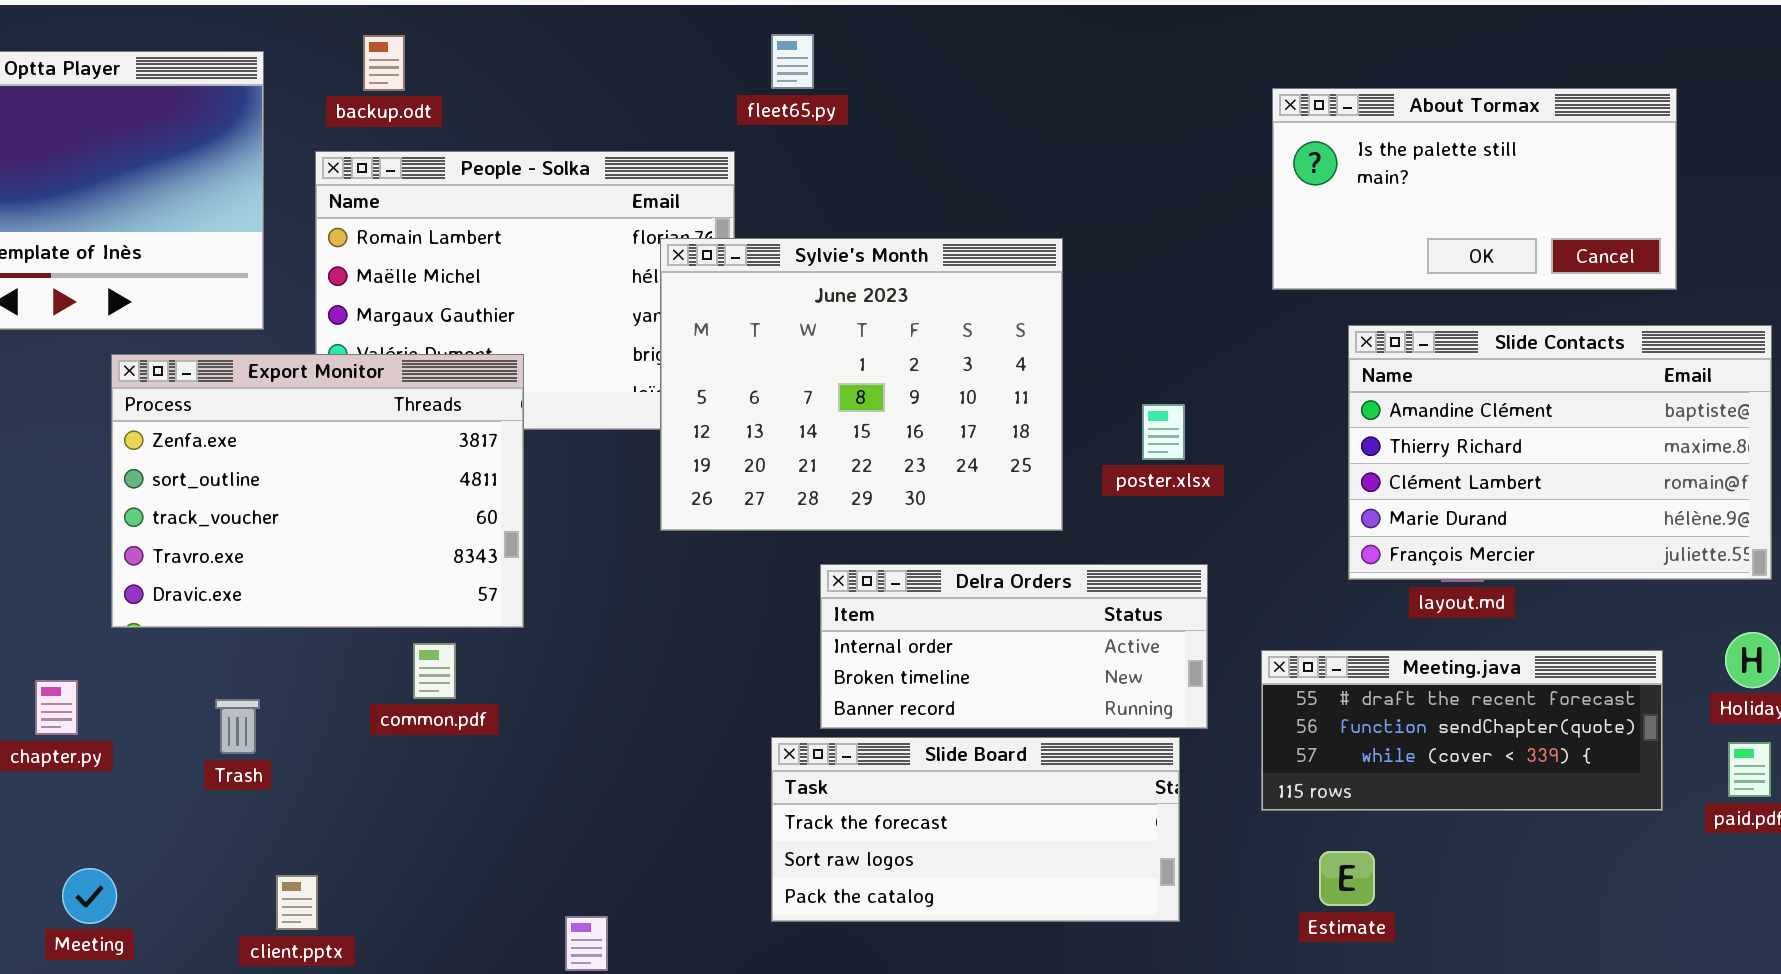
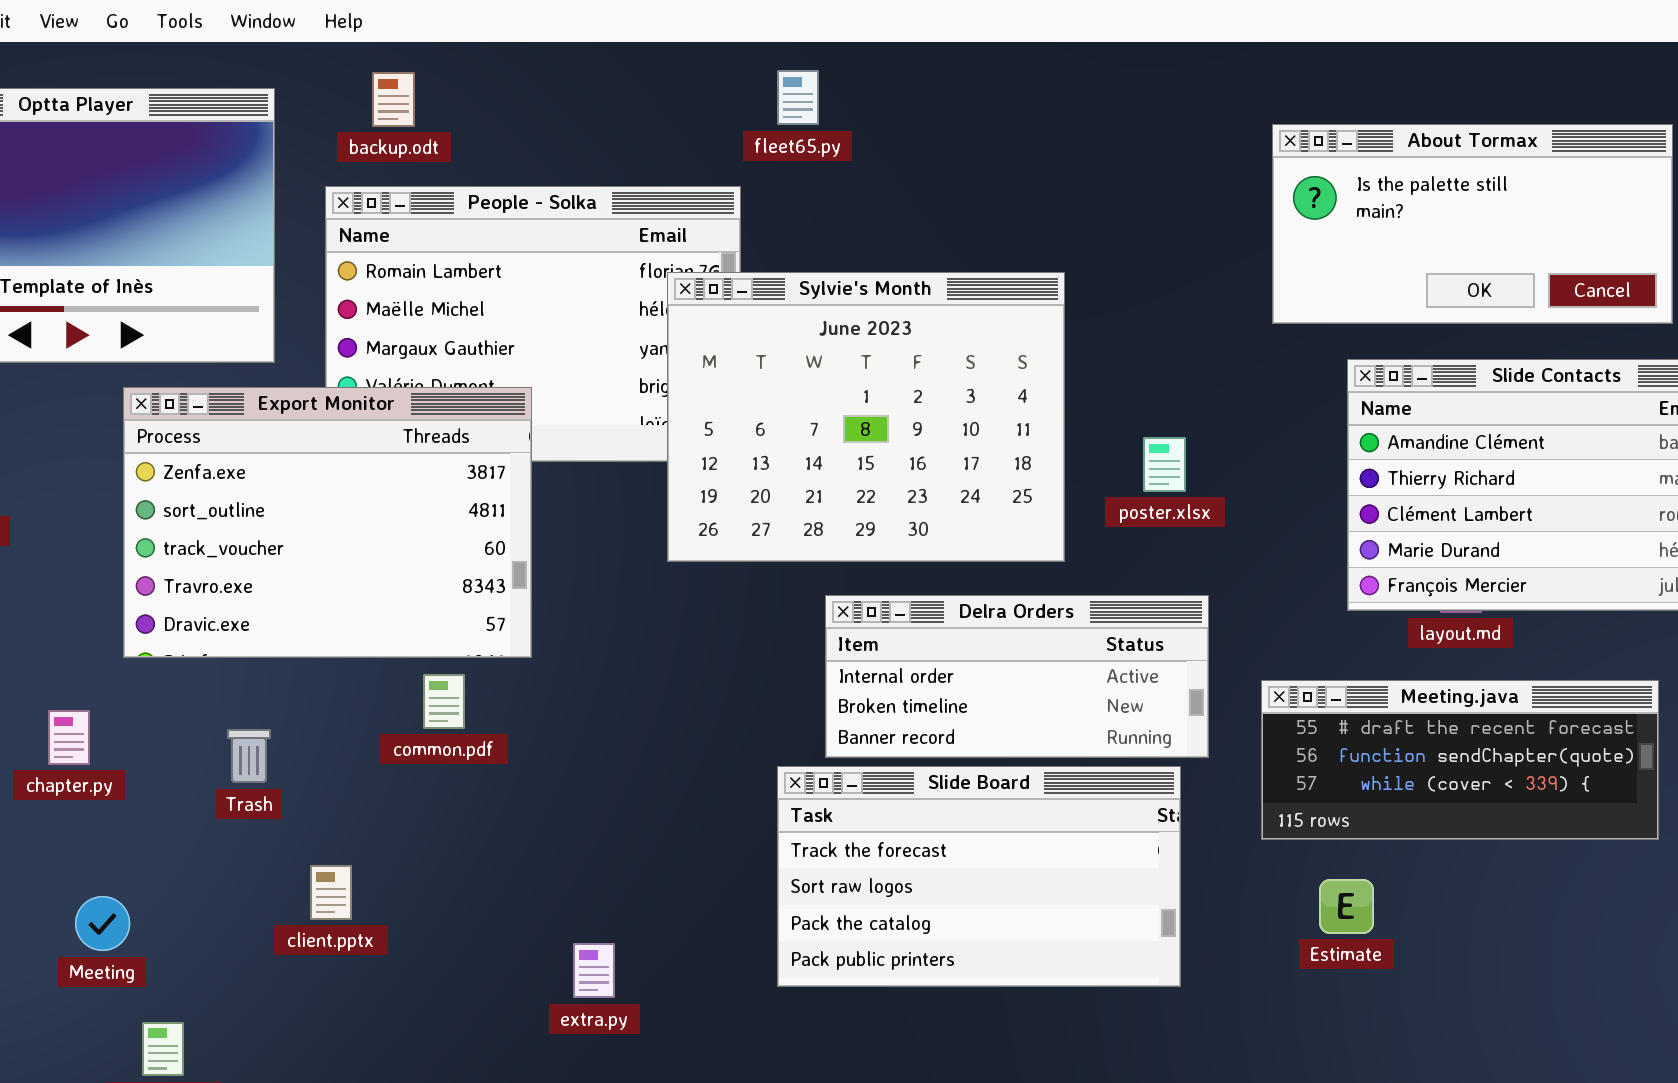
Slide Board: [771,737,1180,922] -> [777,766,1181,987], resized
client.pptx: [276,875,318,930] -> [310,865,352,920], moved

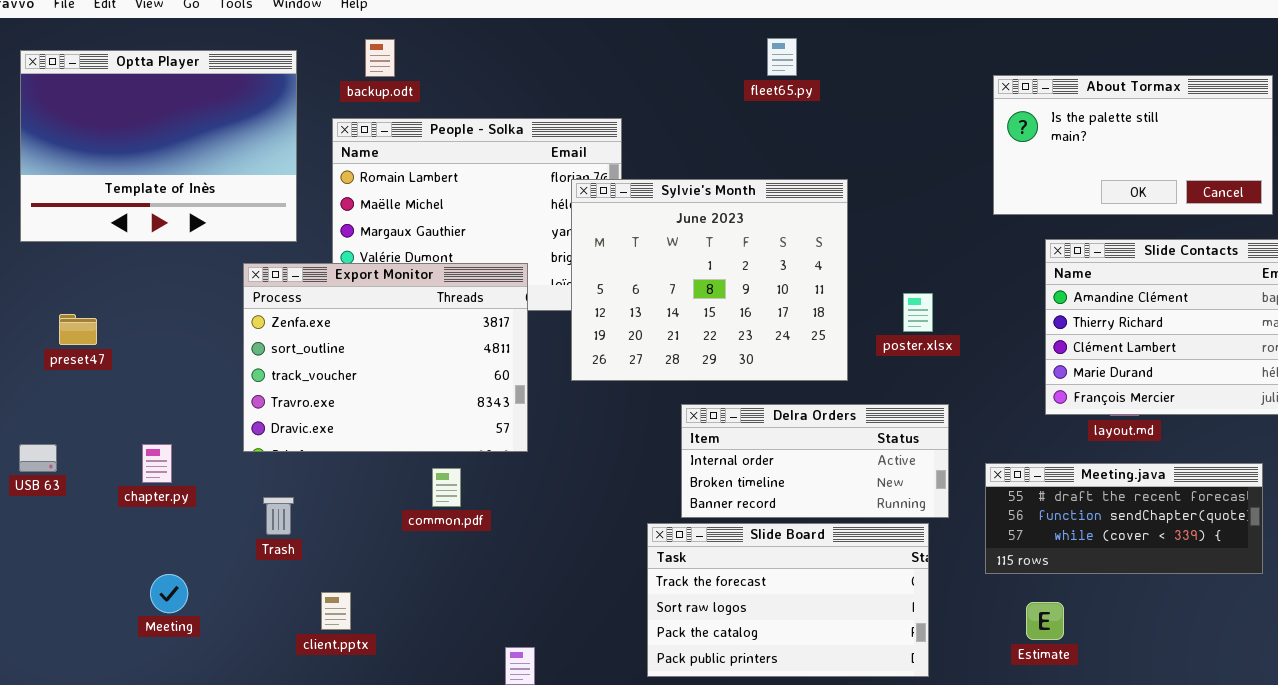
fleet65.py: [777,70,819,125] -> [767,38,797,76], moved
Export Monitor: [123,387,532,658] -> [243,263,528,452], moved
common.pdf: [423,674,465,729] -> [432,468,461,507], moved
chapter.py: [48,710,90,765] -> [142,444,172,483], moved
Meeting: [75,896,130,951] -> [150,574,188,613], moved

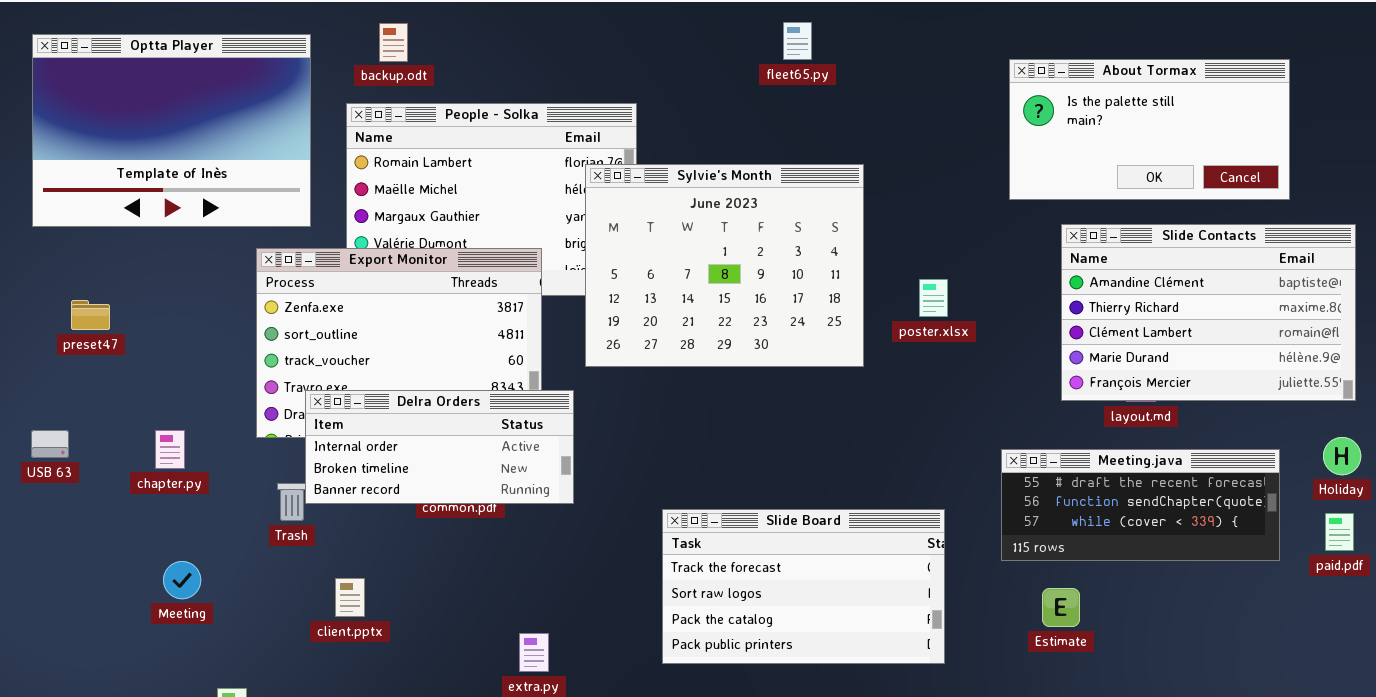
Delra Orders: [681,404,949,518] -> [305,390,574,504], moved

